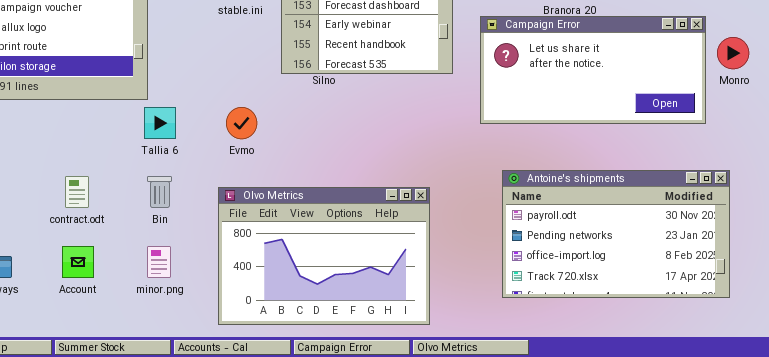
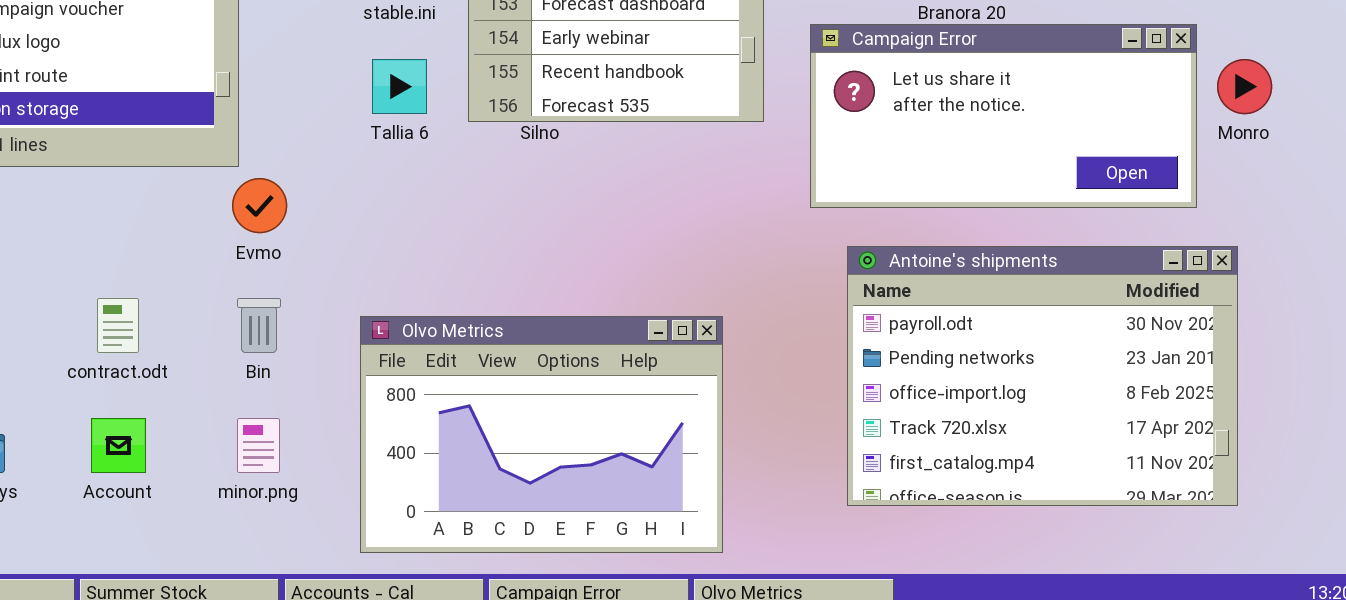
Tallia 6: [144,107,176,139] -> [372,59,427,114], moved
Evmo: [226,107,257,139] -> [232,178,287,233], moved
Antoine's shipments: [502,170,730,298] -> [847,246,1238,506], resized

